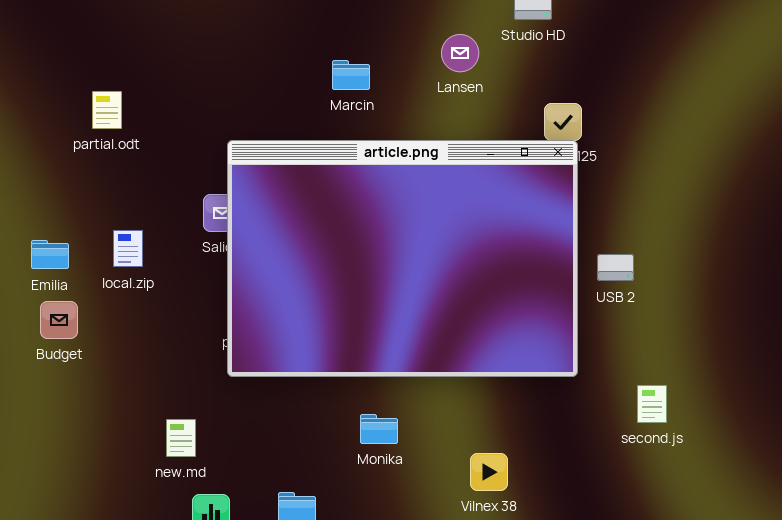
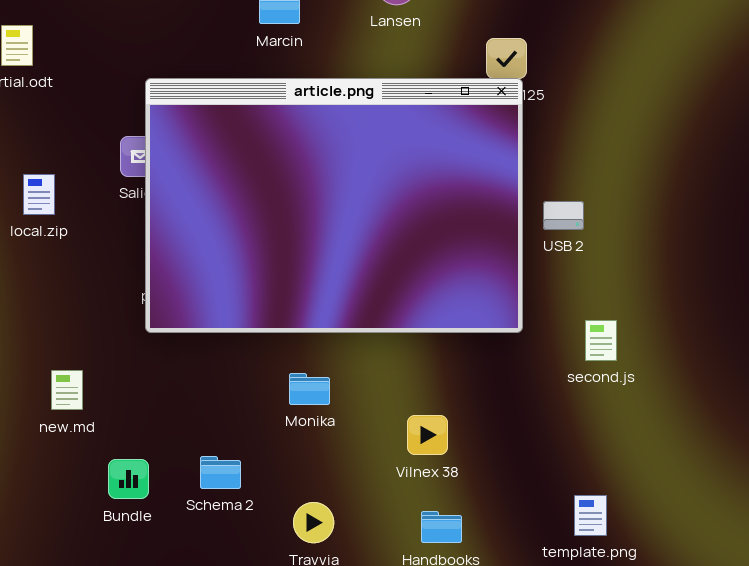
second.js: [637,385,667,423] -> [585,320,617,361], moved
new.md: [166,419,196,457] -> [51,370,83,410], moved

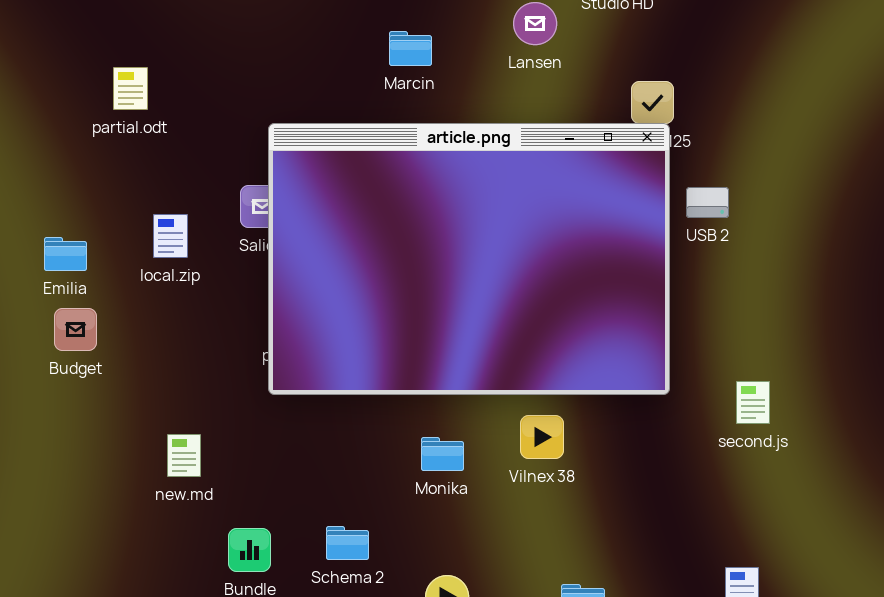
local.zip: [23,174,55,215] -> [153,214,188,258], moved
USB 2: [543,201,584,230] -> [686,187,729,218], moved
Vilnex 38: [407,415,448,455] -> [520,415,564,459], moved

